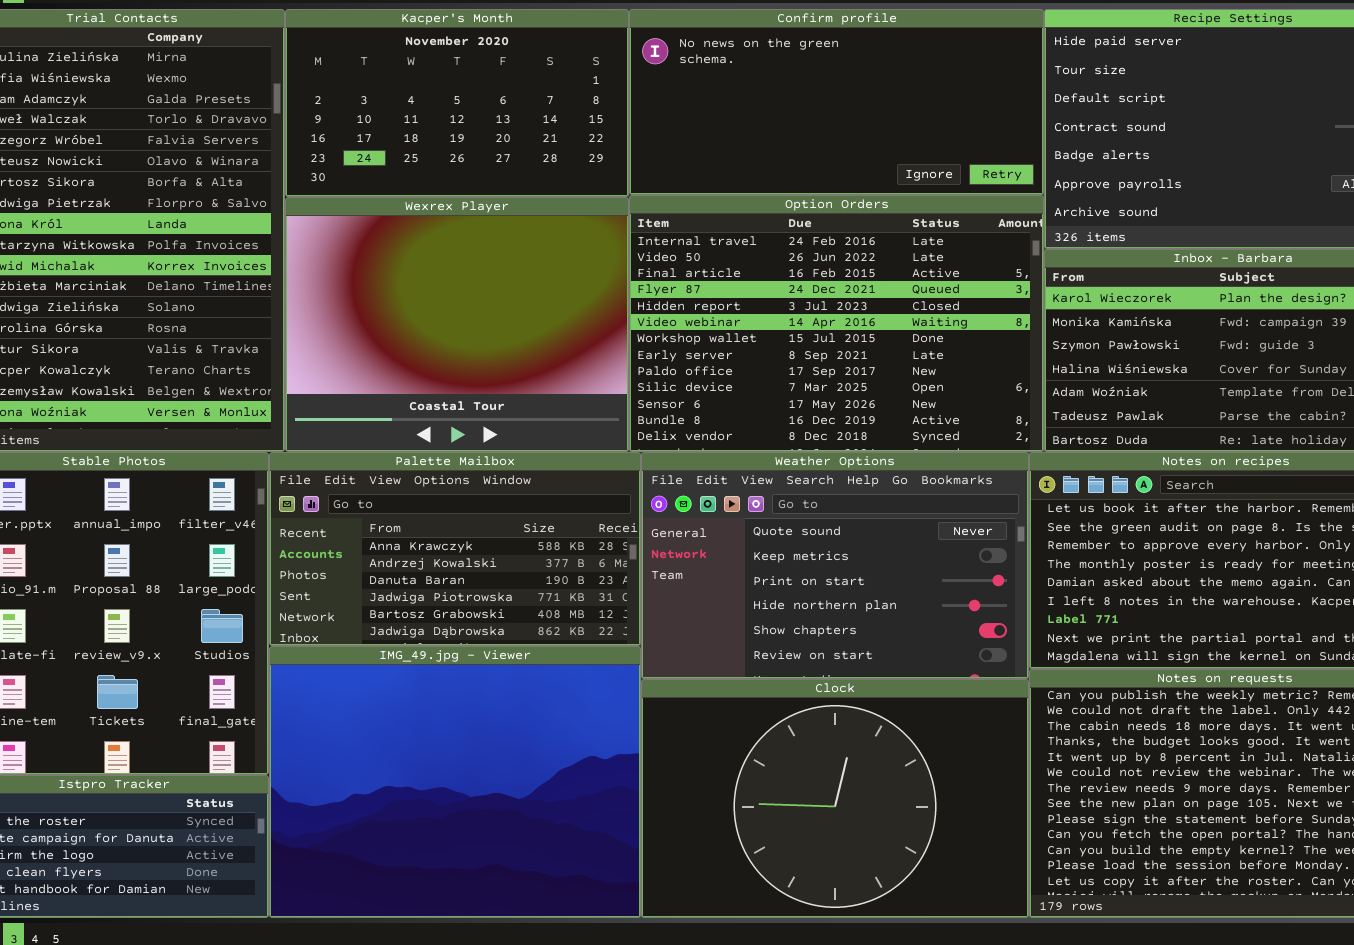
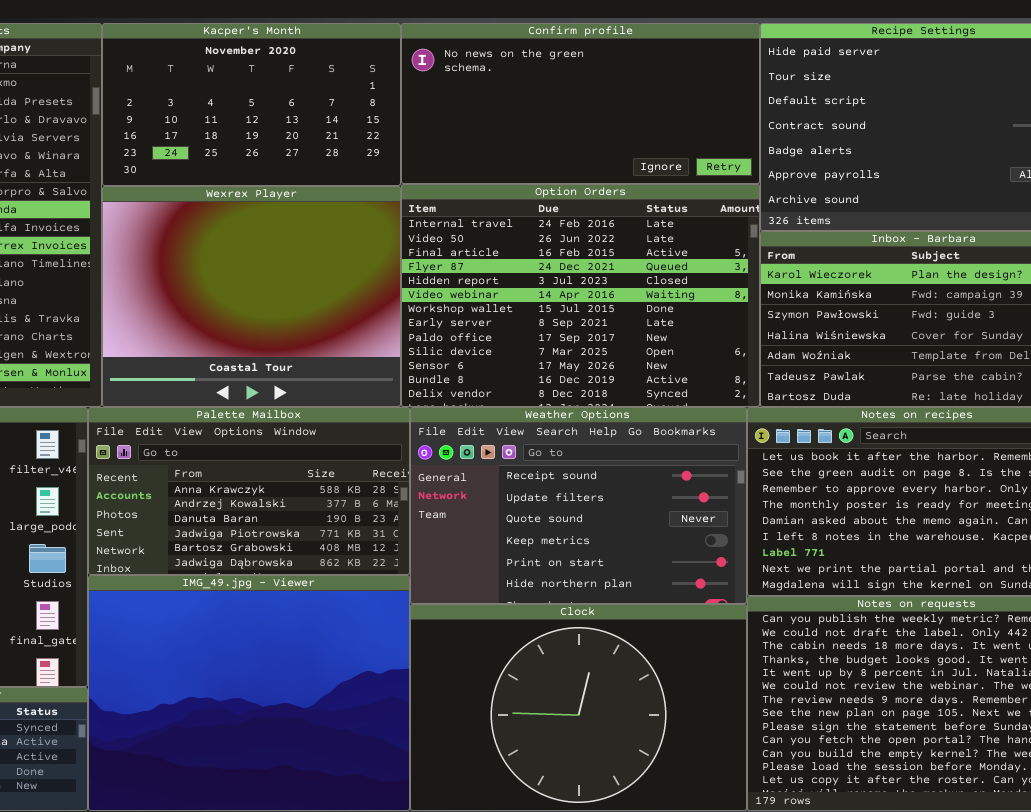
Weather Options: [641,452,1029,679] -> [410,407,747,604], scrolled up 2 rows

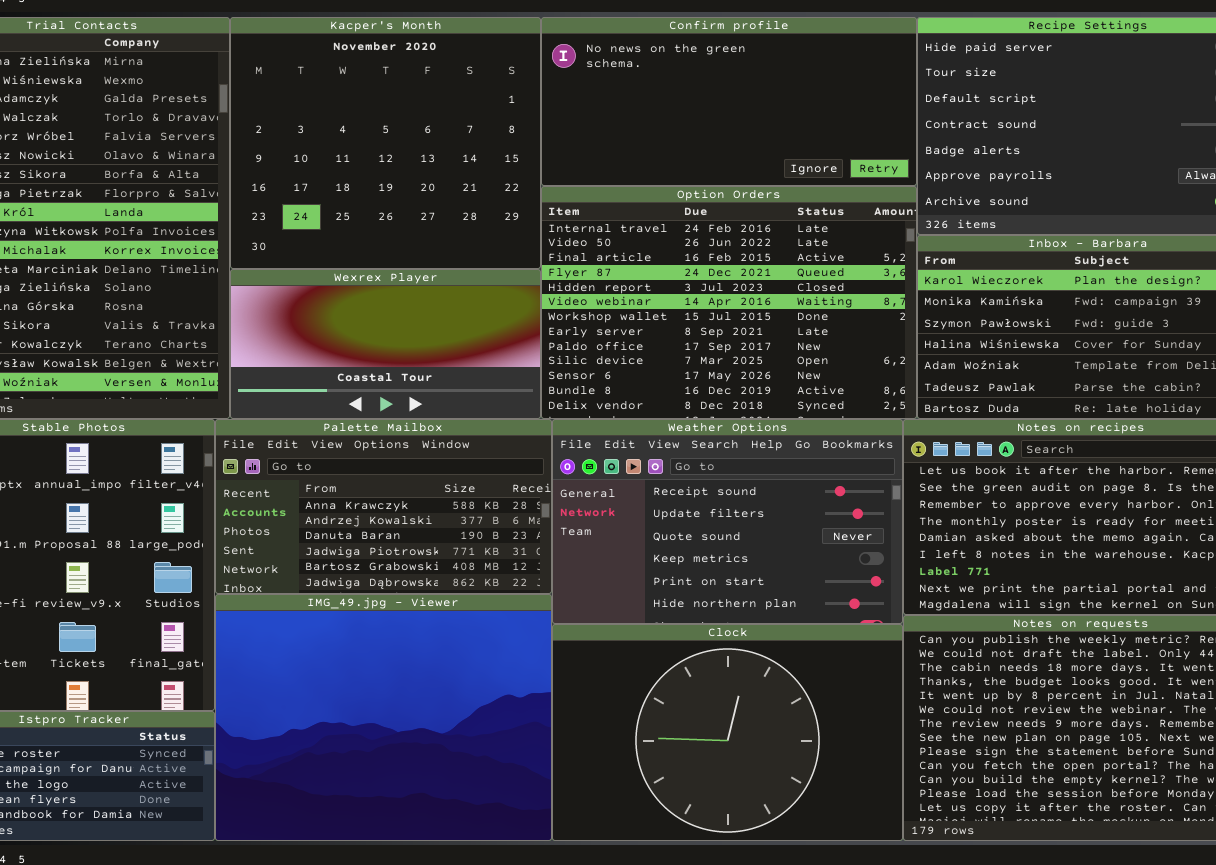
Kacper's Month: [102,23,401,186] -> [230,17,541,269], resized
Wexrex Player: [102,186,401,407] -> [230,269,541,419], resized

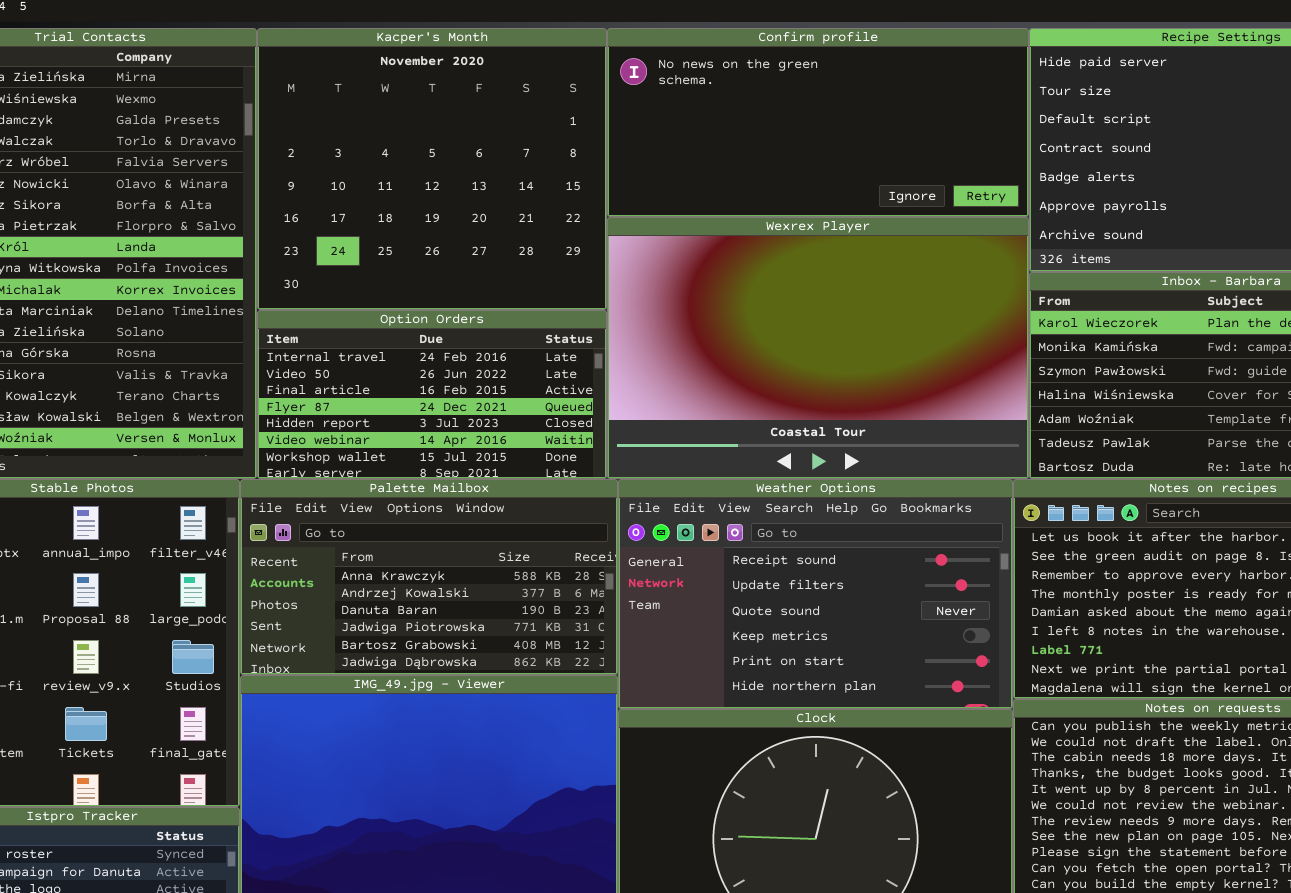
Option Orders: [541,186,917,419] -> [257,310,607,479], moved, resized
Wexrex Player: [230,269,541,419] -> [607,217,1029,479], moved, resized

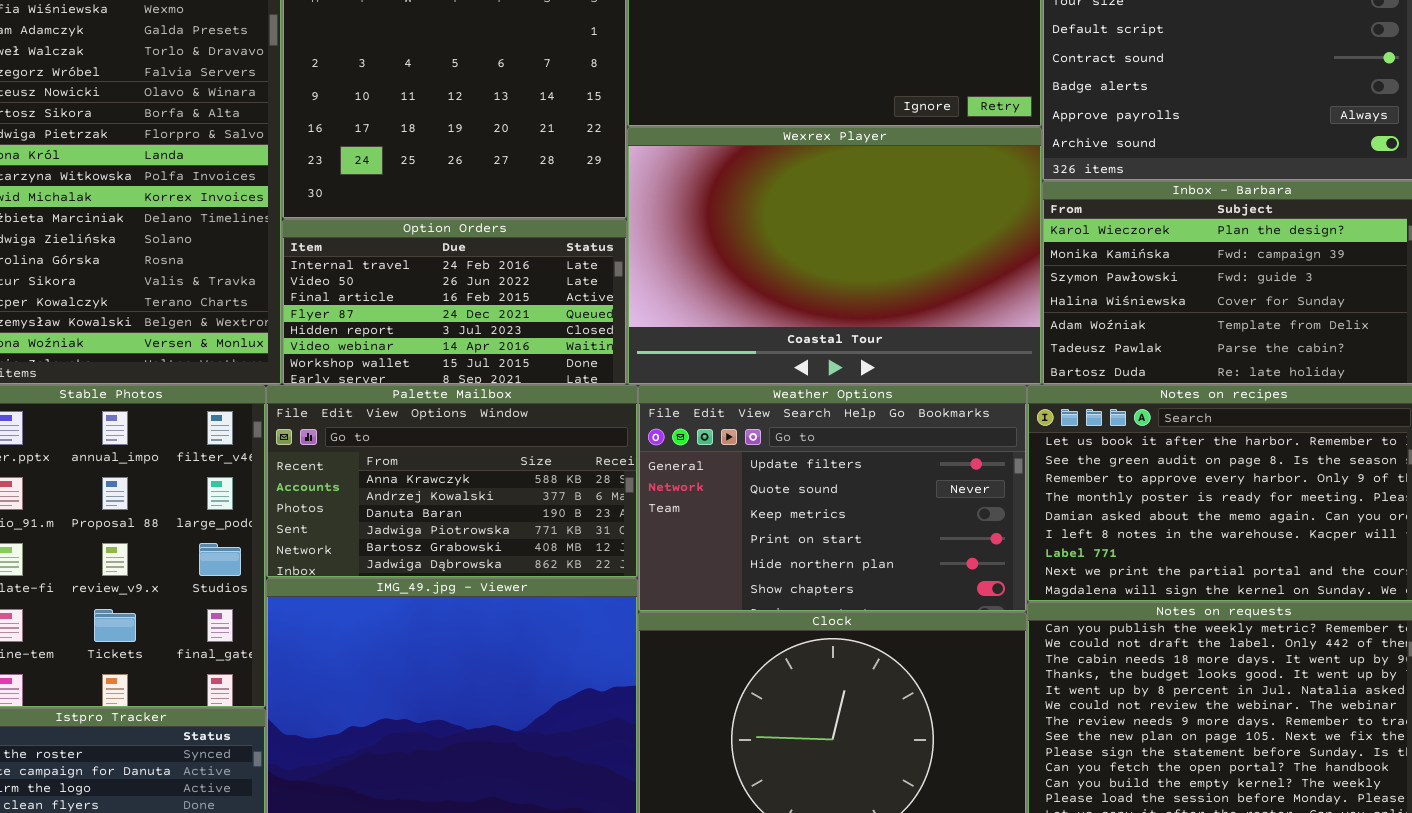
Weather Options: [618,479,1013,709] -> [638,385,1027,612], scrolled down 1 row

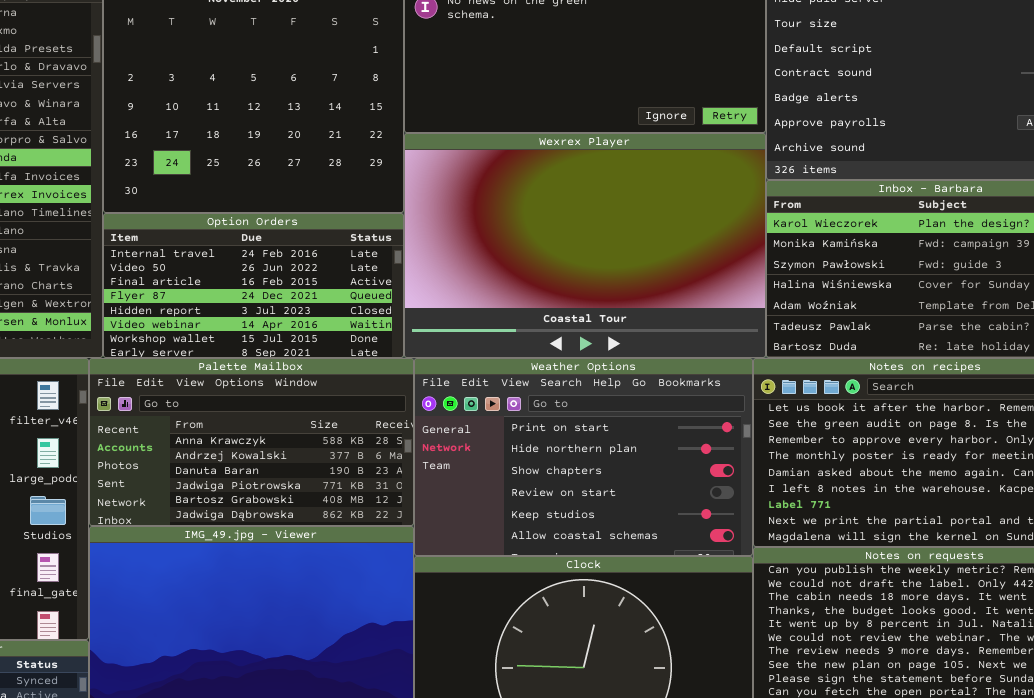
Weather Options: [638,385,1027,612] -> [414,358,753,556], scrolled down 3 rows

